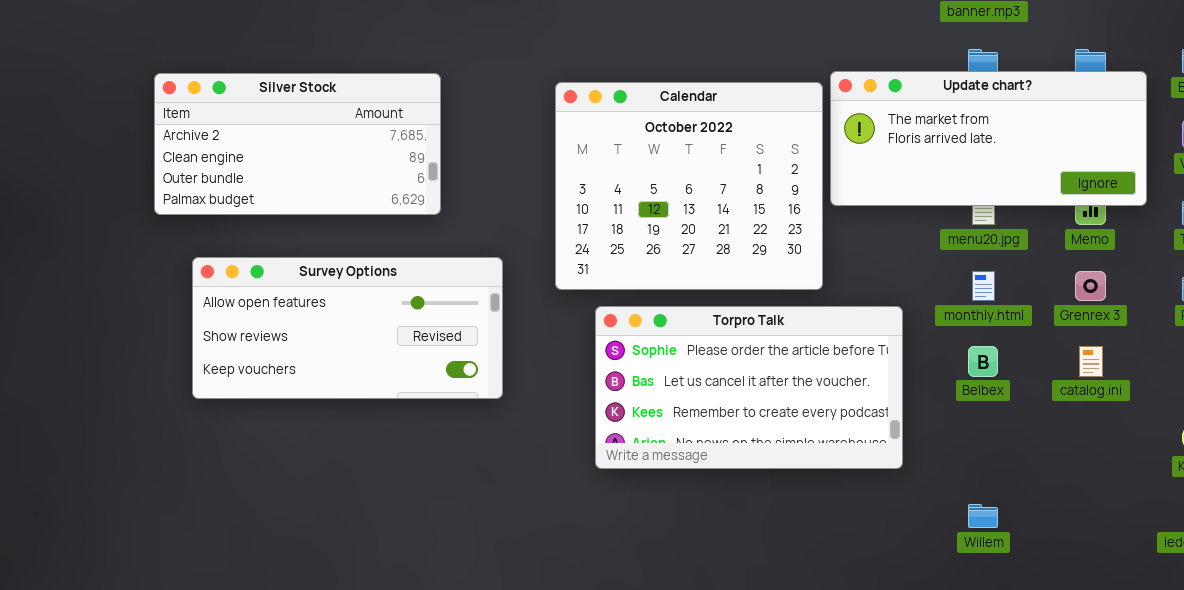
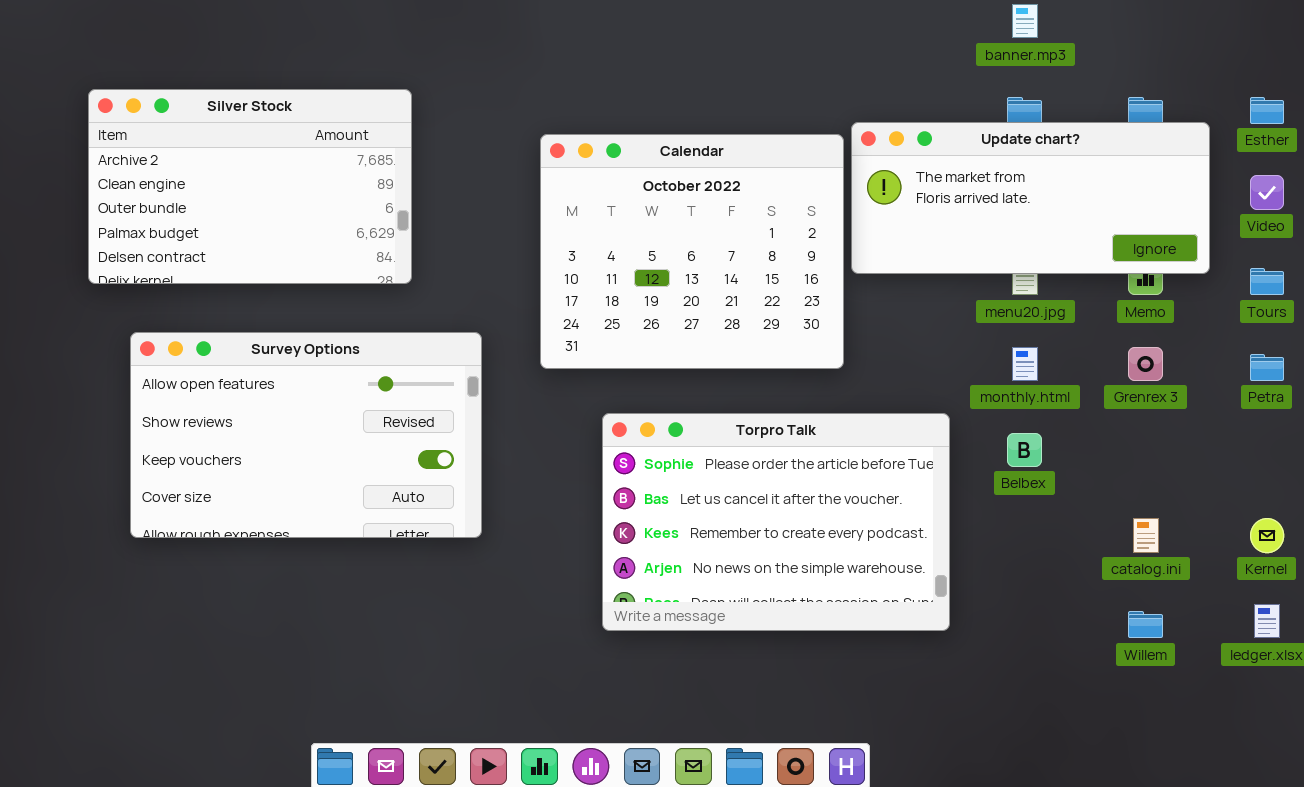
Silver Stock: [154,73,441,215] -> [88,89,412,284], resized
Survey Options: [192,257,503,399] -> [130,332,482,538], resized
Torpro Talk: [595,306,903,469] -> [602,413,950,631], moved, resized
catalog.ini: [1079,346,1103,377] -> [1133,518,1159,553], moved
Willem: [968,504,998,528] -> [1128,611,1163,638], moved

